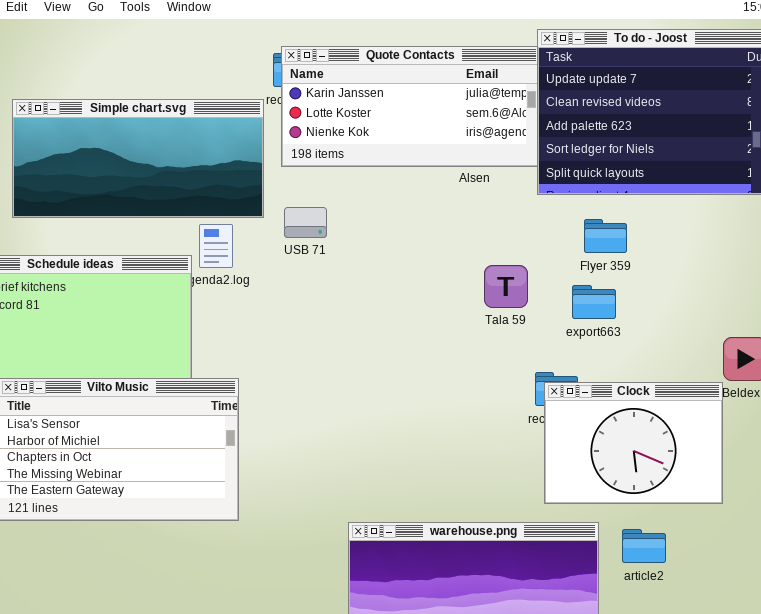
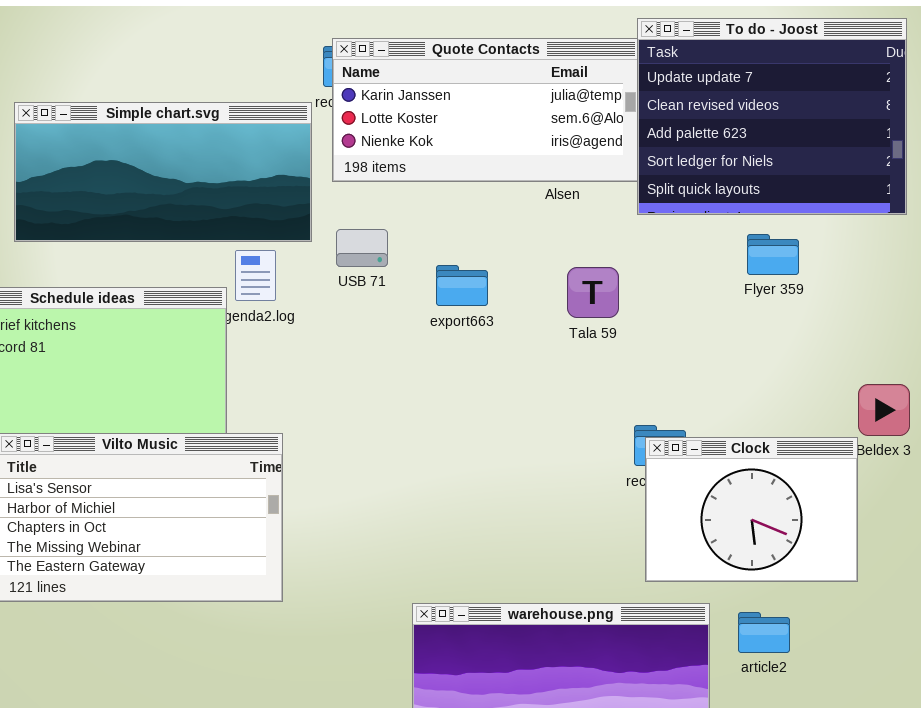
Flyer 359: [584,219,627,253] -> [747,234,799,275], moved
Tala 59: [484,265,528,308] -> [567,267,619,318], moved
export663: [572,285,616,319] -> [436,265,488,306], moved

